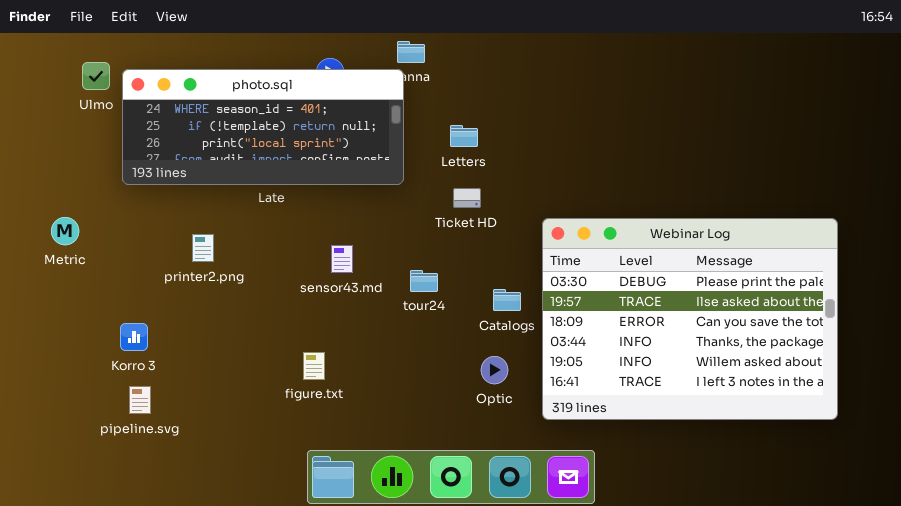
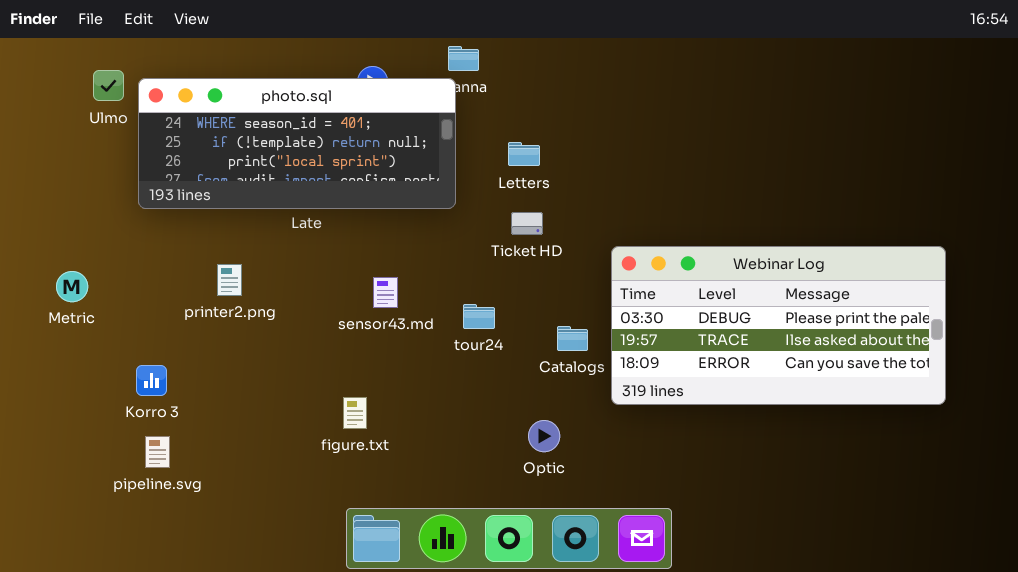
Metric: [51,217,79,245] -> [56,271,88,302], moved
Webinar Log: [542,218,838,420] -> [611,246,946,405], resized
Optic: [481,356,508,384] -> [528,420,560,452], moved

